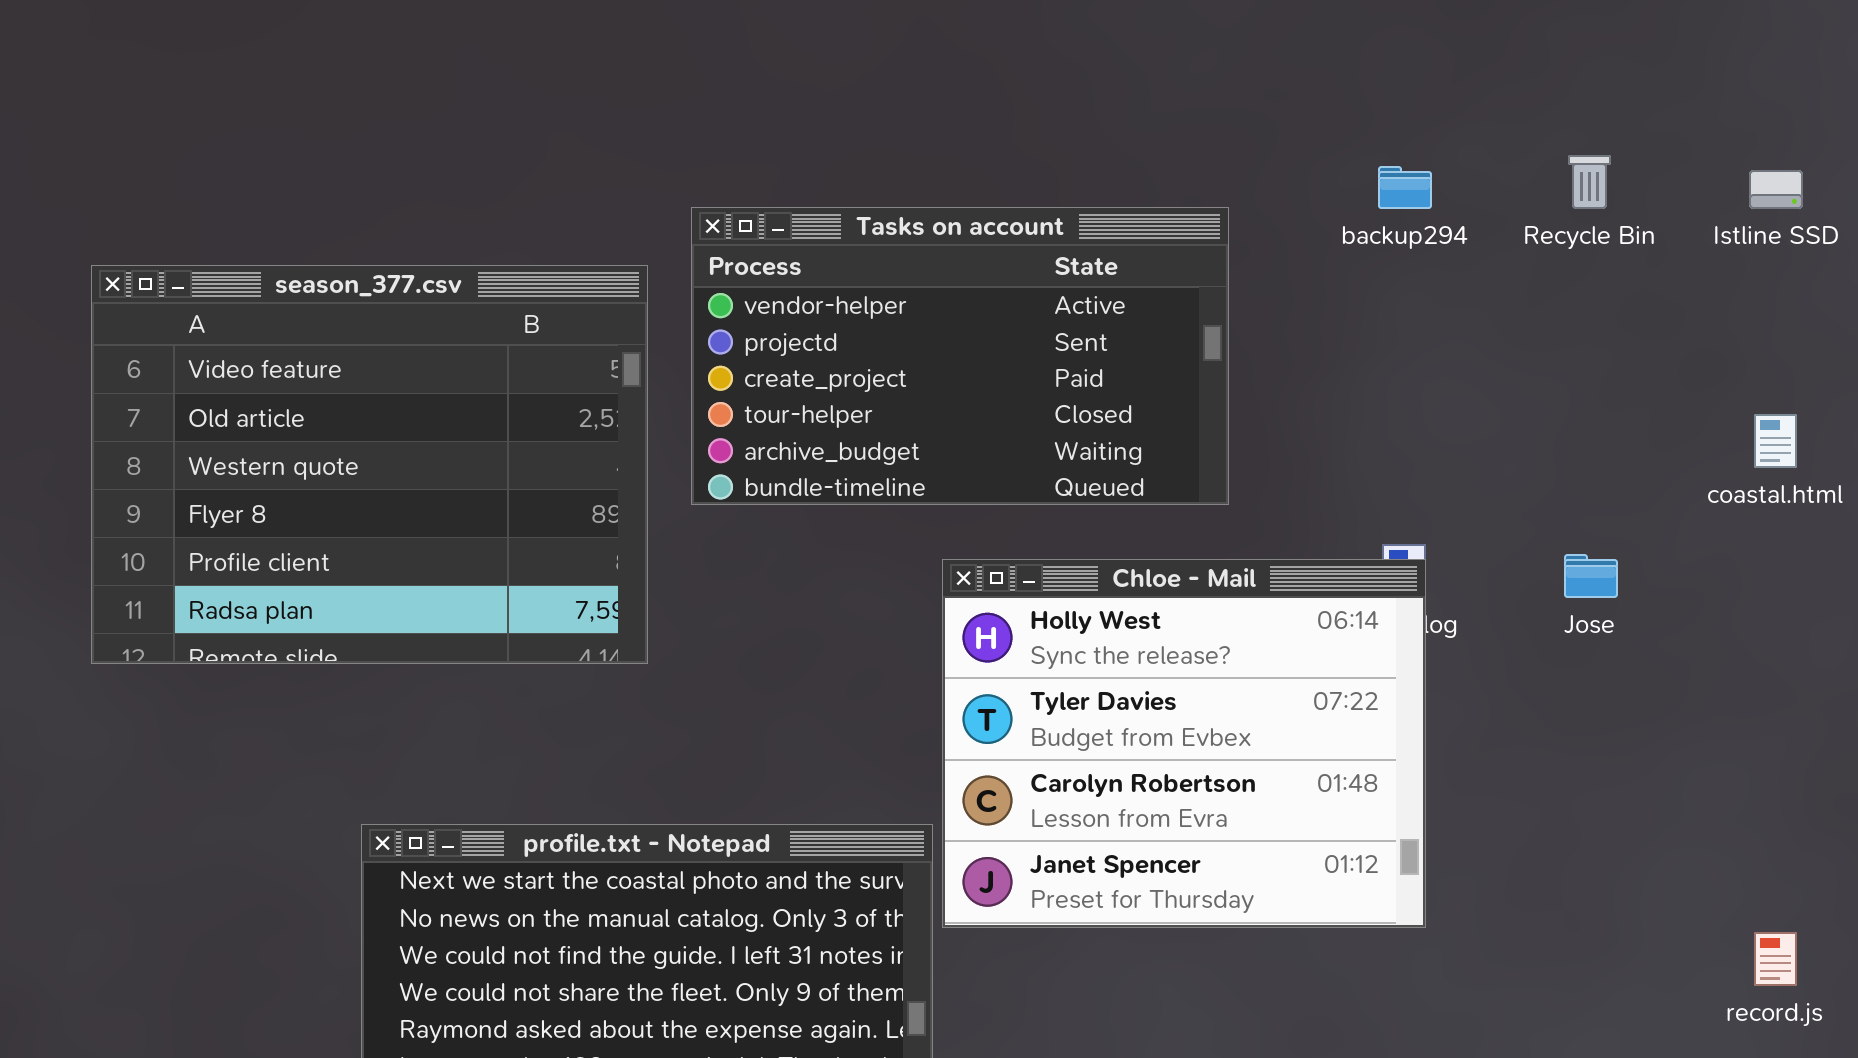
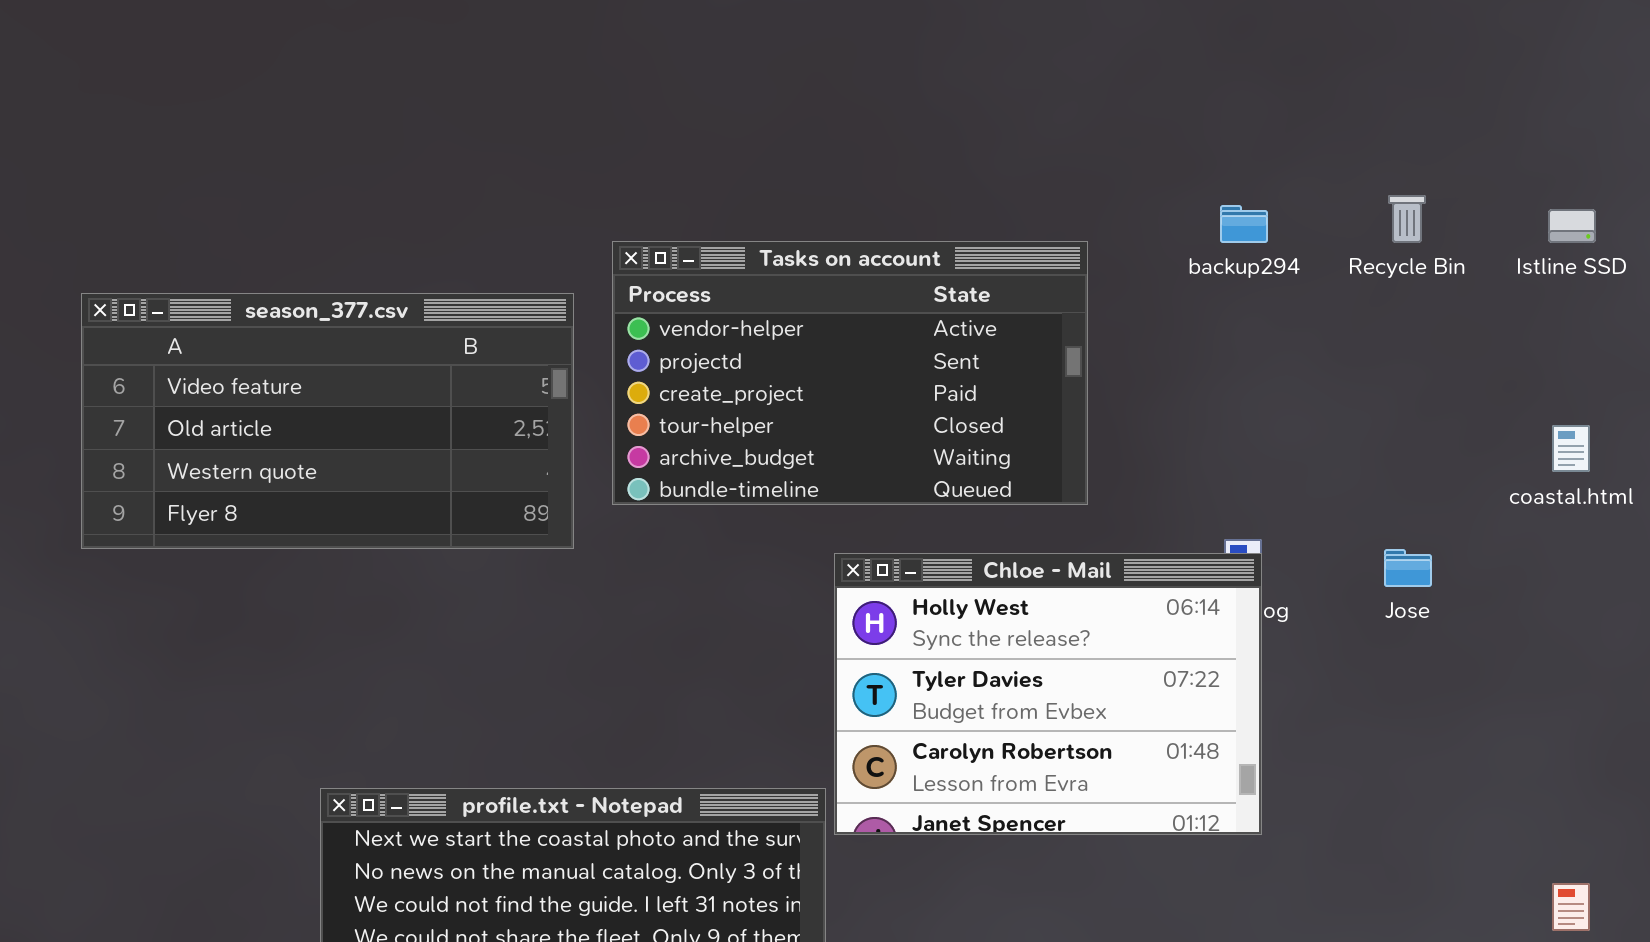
season_377.csv: [91,265,648,664] -> [81,293,574,549], resized
Chloe - Mail: [942,559,1426,928] -> [834,553,1262,835], resized

